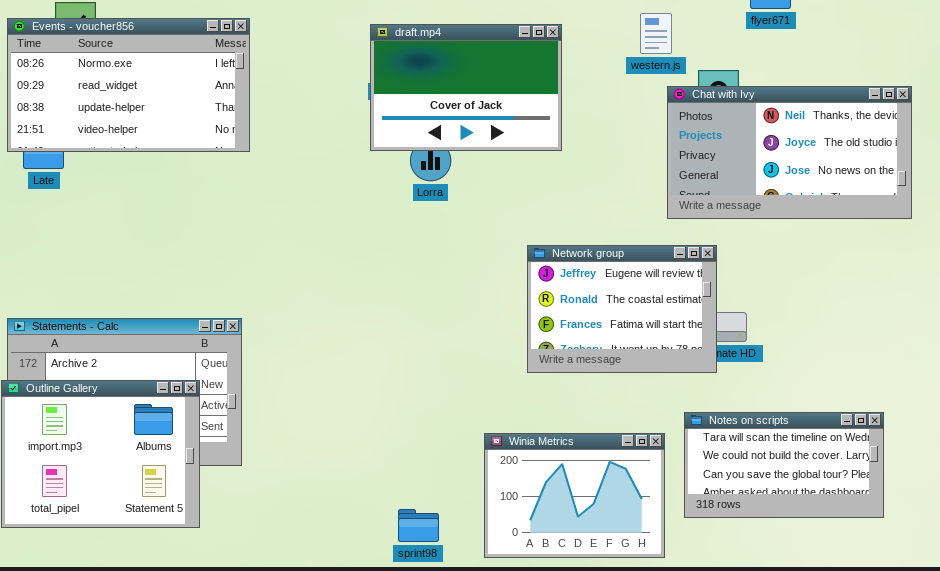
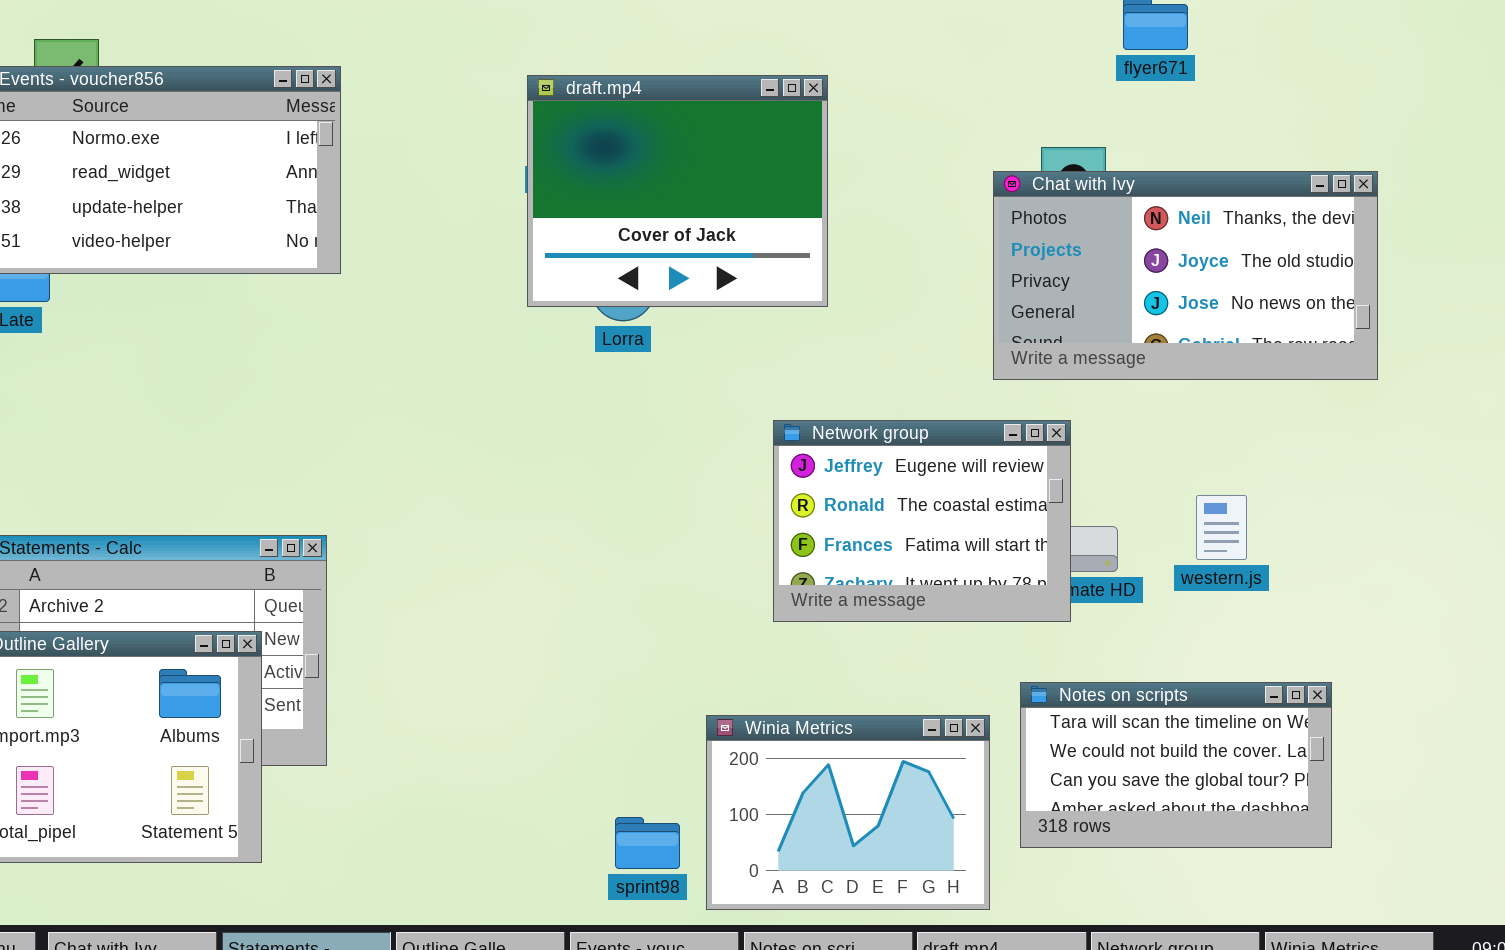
western.js: [640,13,672,54] -> [1196,495,1247,560], moved
draft.mp4: [370,24,562,151] -> [527,75,828,307], resized
sprint98: [398,509,439,542] -> [615,817,680,869], moved

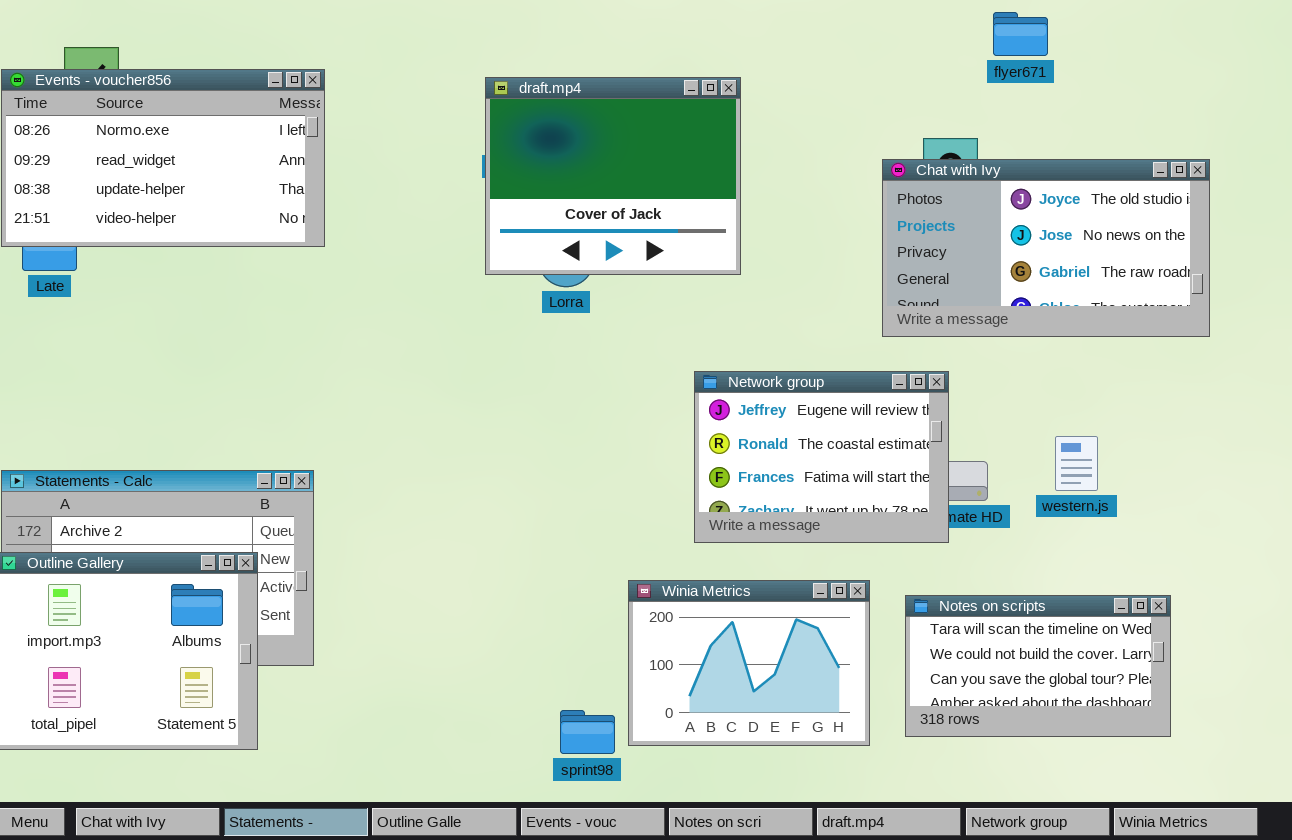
Chat with Ivy: [993,171,1378,380] -> [882,159,1210,337], scrolled down 1 row
Winia Metrics: [706,715,990,910] -> [628,580,870,746], moved

